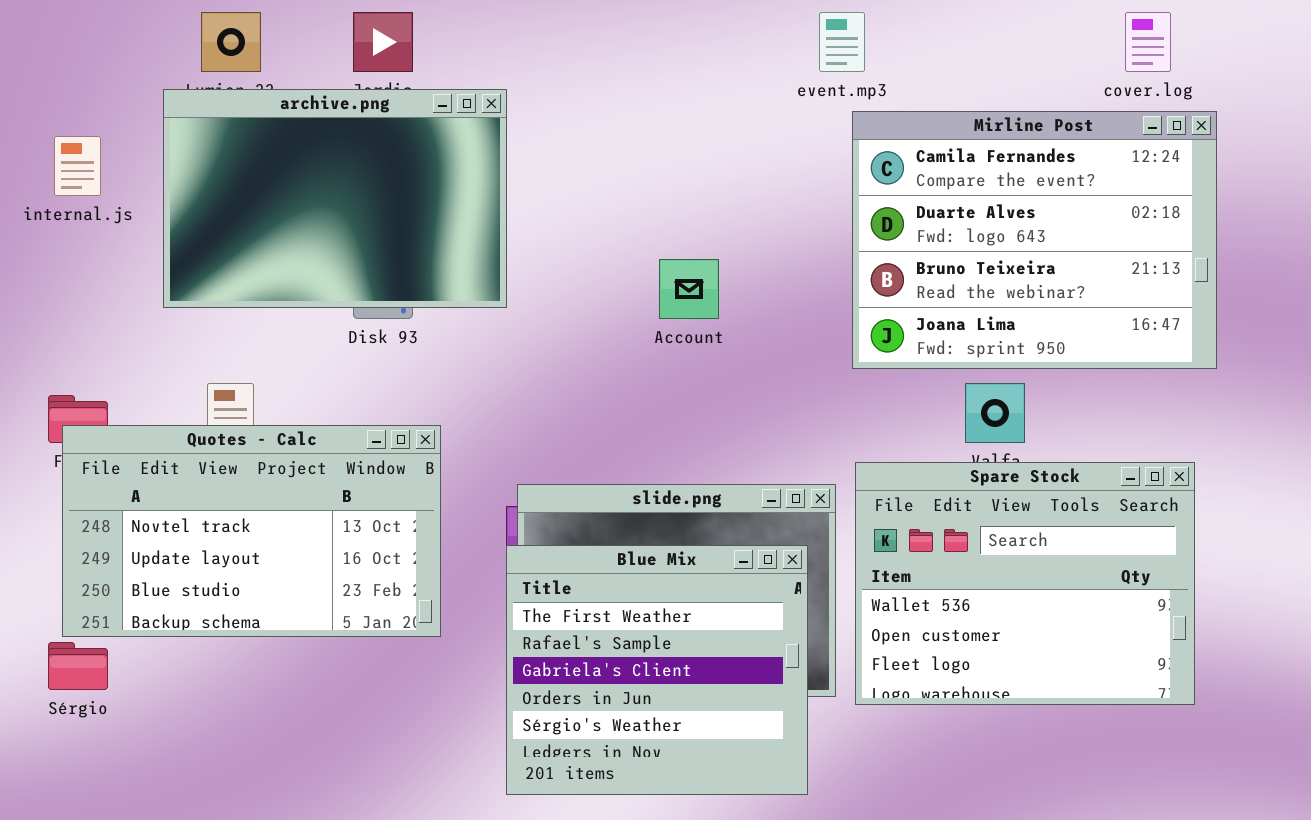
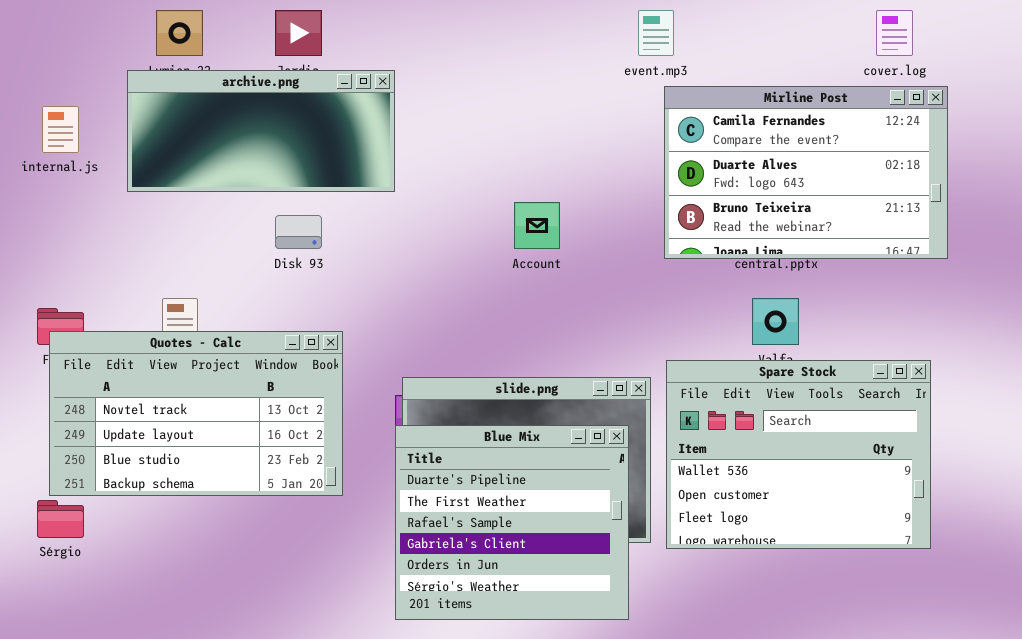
archive.png: [163,89,507,308] -> [127,70,395,192], resized
Mirline Post: [852,111,1217,369] -> [664,86,948,259], resized
Blue Mix: [506,545,808,795] -> [395,425,629,620], scrolled up 1 row

